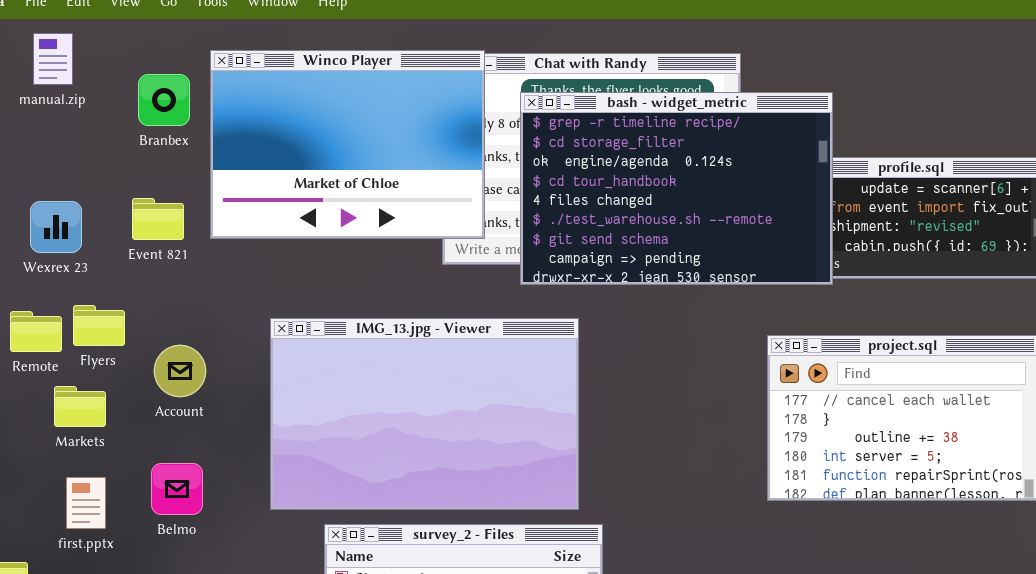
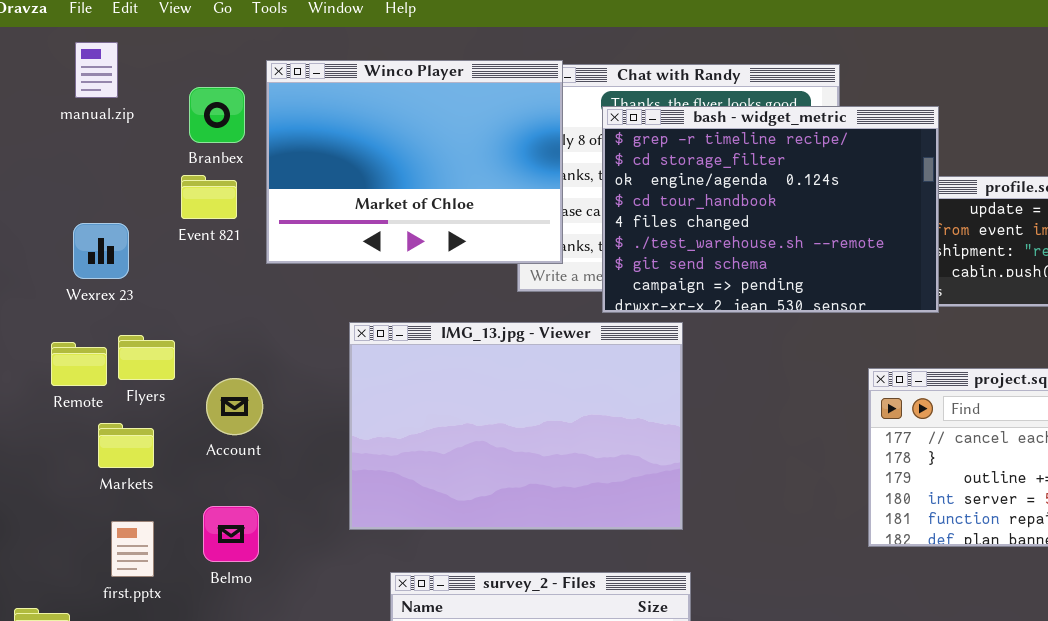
Event 821: [132,198,184,240] -> [181,175,237,219], moved
IMG_13.jpg - Viewer: [270,318,579,510] -> [349,322,683,530], moved

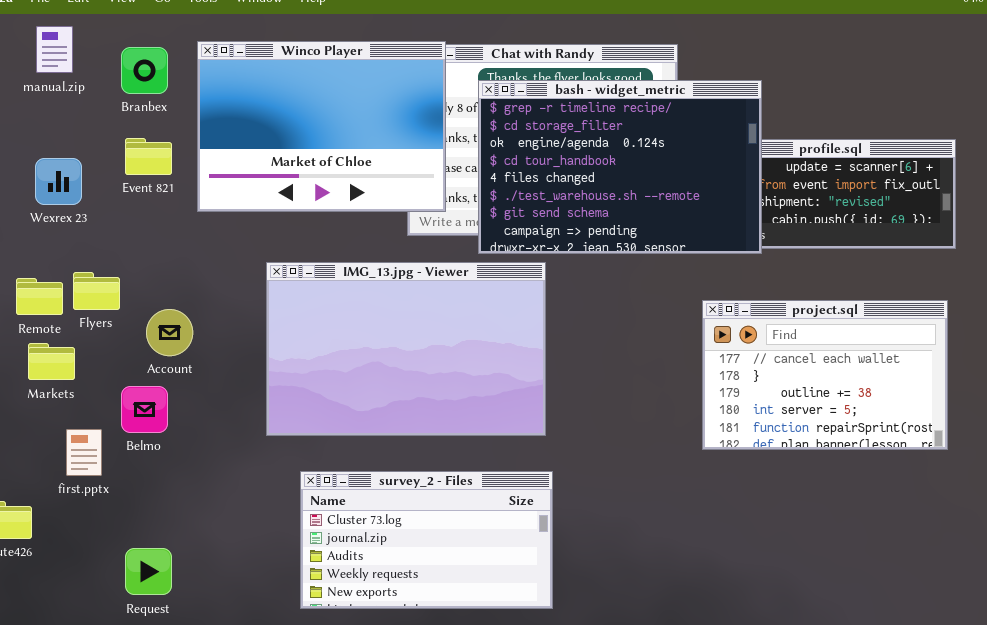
Branbex: [189,87,245,143] -> [121,47,168,94], moved
Wexrex 23: [73,223,129,279] -> [35,158,82,205], moved
Markets: [98,423,154,468] -> [28,343,75,380], moved
Belmo: [203,506,259,562] -> [121,386,168,433], moved

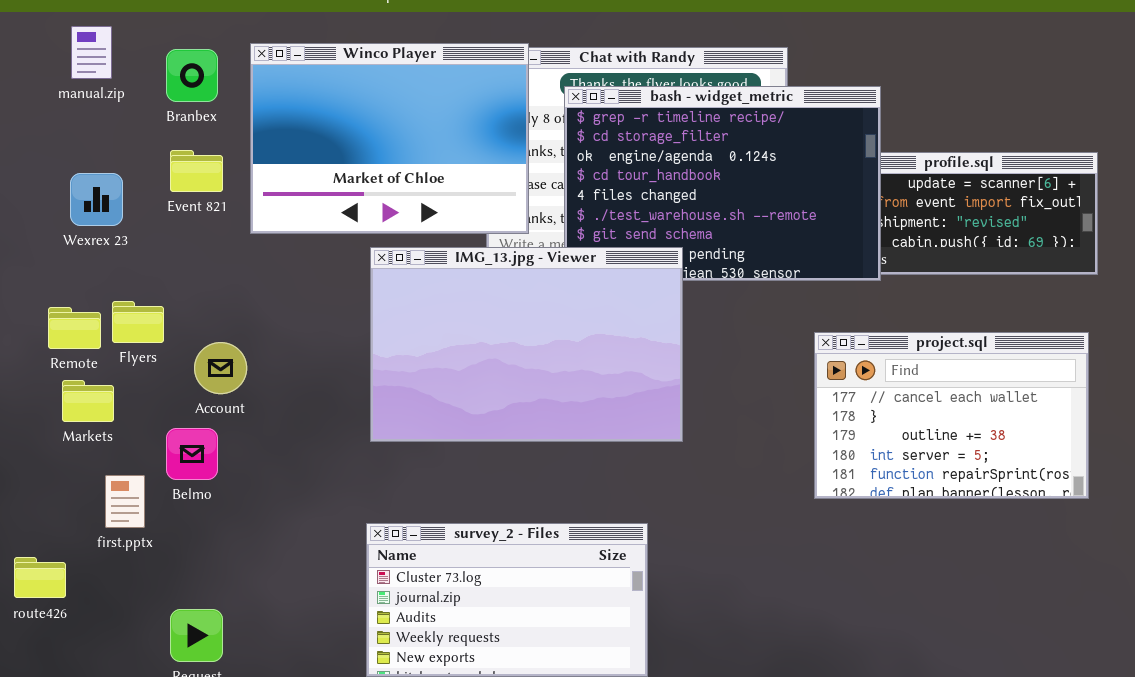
IMG_13.jpg - Viewer: [266,262,546,436] -> [370,247,683,442], moved

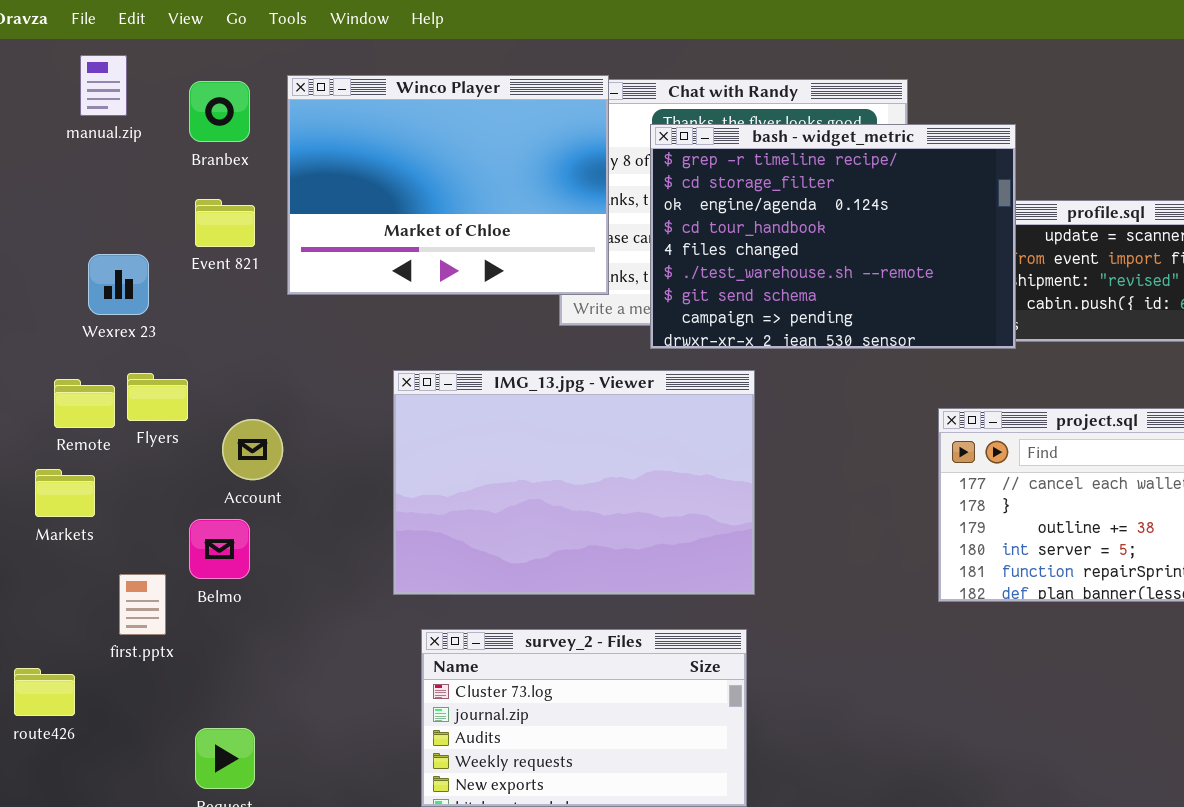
Wexrex 23: [70,173,123,226] -> [88,254,149,315], moved
IMG_13.jpg - Viewer: [370,247,683,442] -> [393,370,755,595], moved
Markets: [62,380,114,422] -> [35,469,95,517], moved

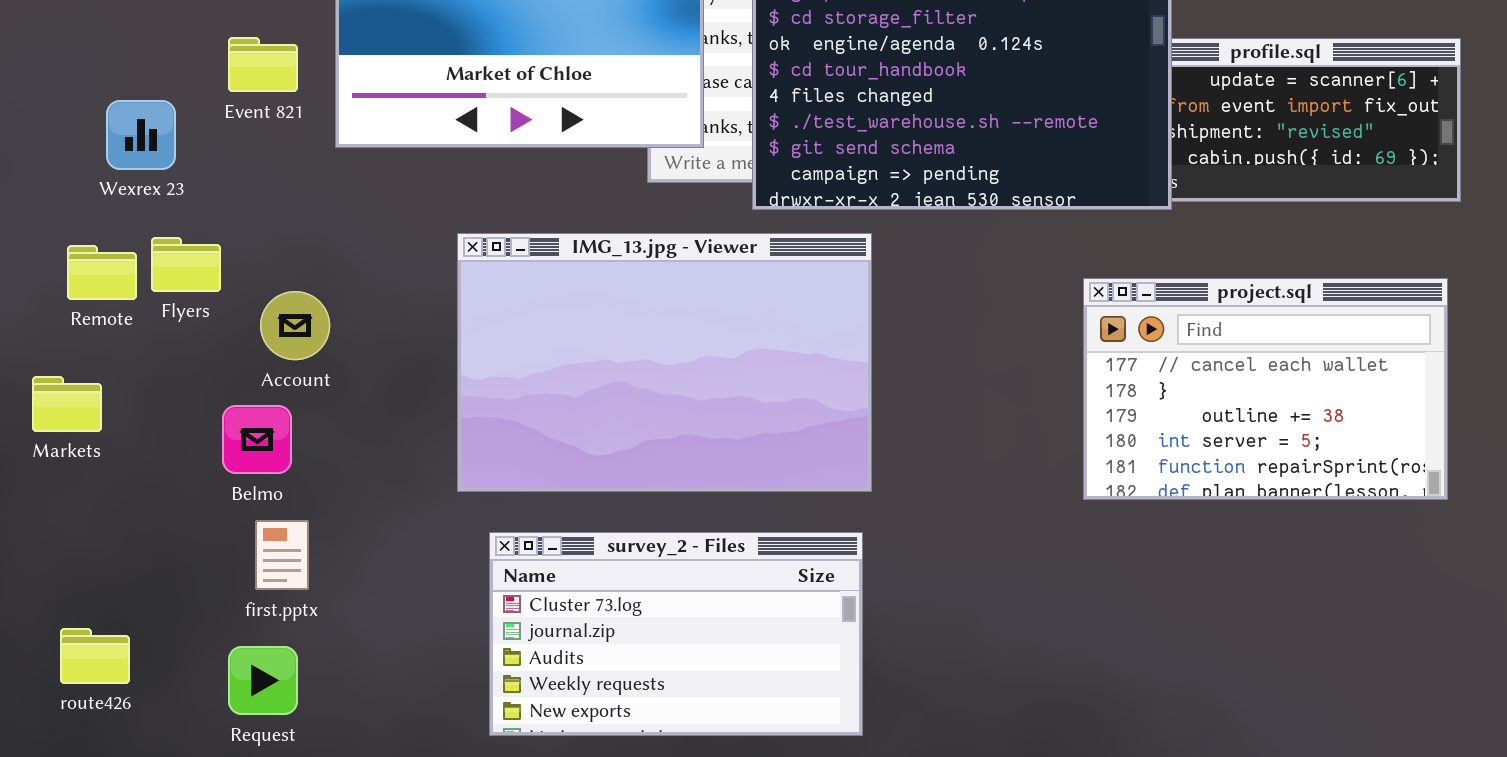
Markets: [35,469,95,517] -> [32,376,102,432], moved
first.pptx: [119,574,166,635] -> [255,520,309,590], moved
route426: [14,668,75,716] -> [60,628,130,684], moved

